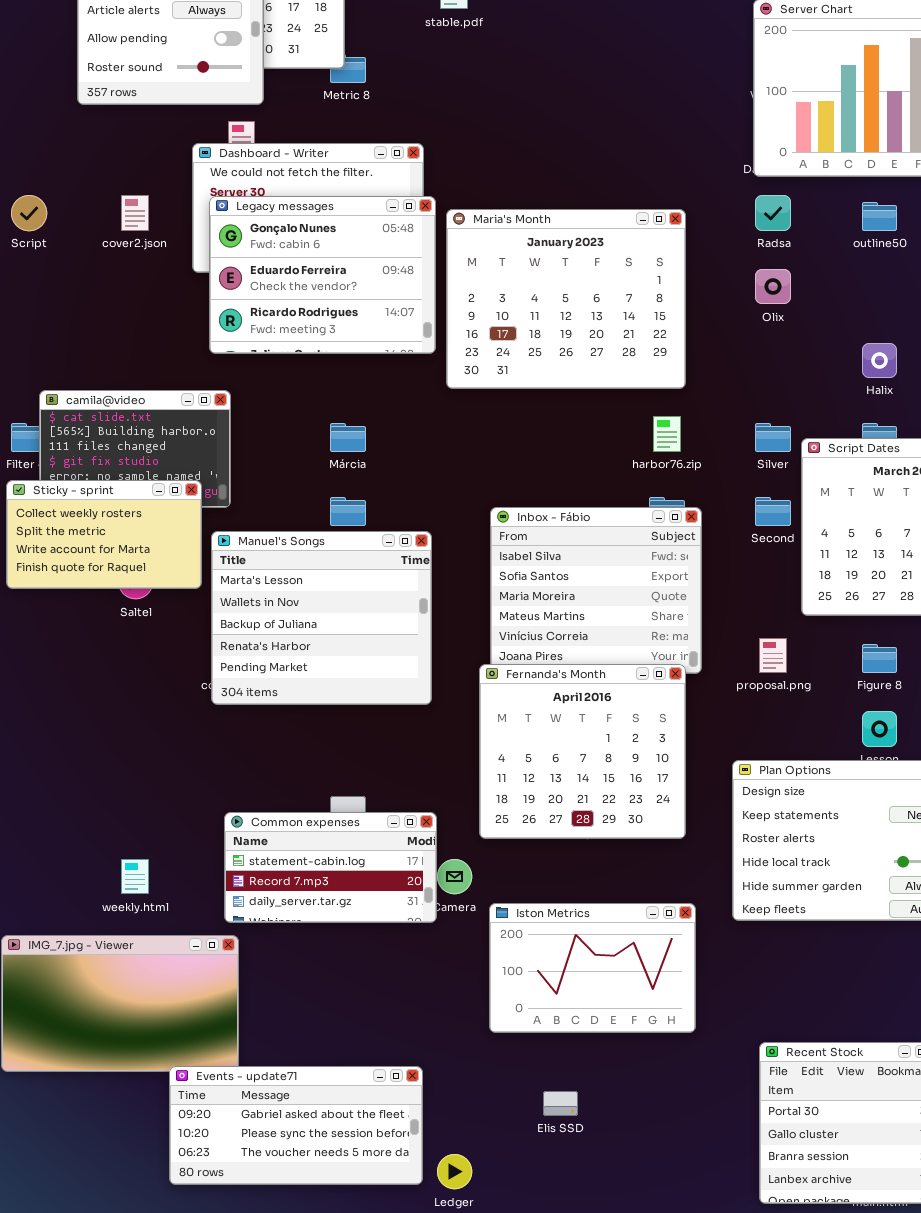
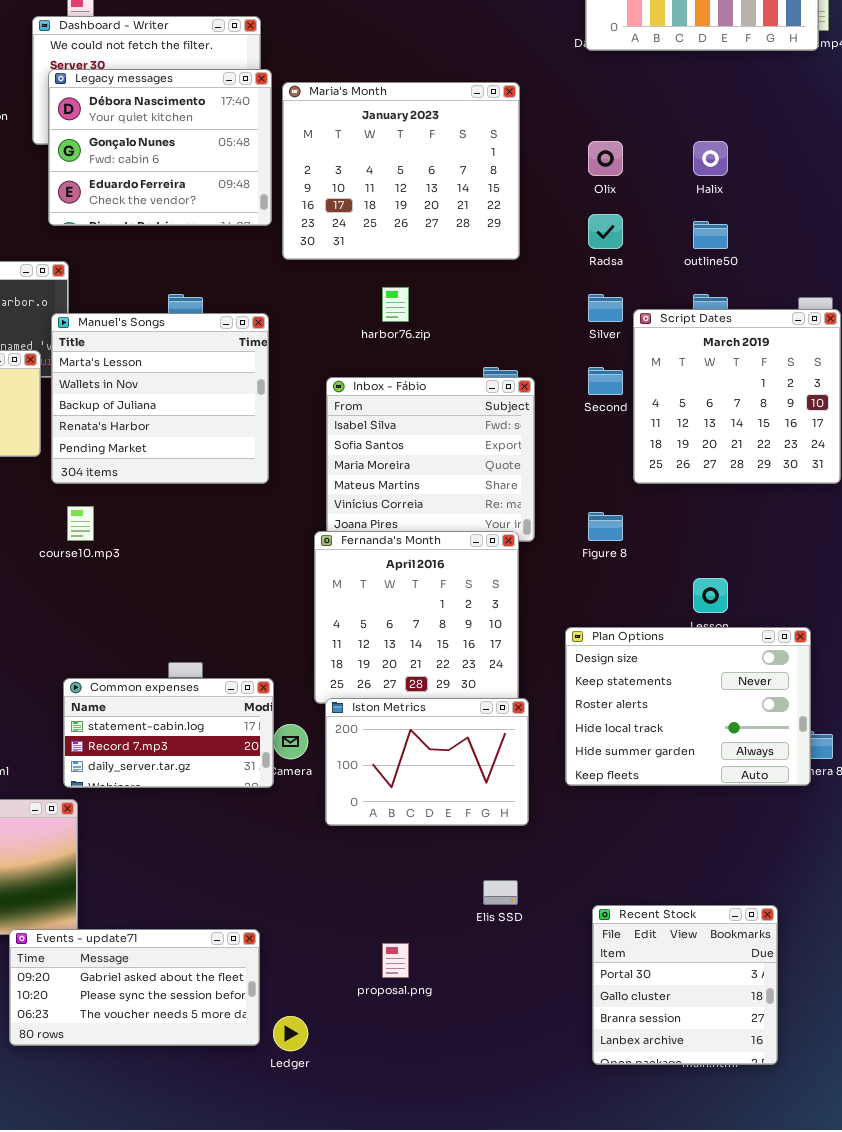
Radsa: [755,195,791,231] -> [588,214,623,249], moved
Legacy messages: [209,196,436,354] -> [48,69,272,226], scrolled up 1 row
outline50: [862,202,897,231] -> [693,221,728,249], moved
Halix: [862,343,897,378] -> [693,141,728,176], moved
harbor76.zip: [653,416,681,452] -> [382,287,409,322], moved
Manuel's Songs: [211,531,432,705] -> [51,313,269,484], moved
proposal.png: [759,638,787,673] -> [382,943,409,978], moved
Figure 8: [862,644,897,673] -> [588,512,623,541], moved
Iston Metrics: [489,903,696,1033] -> [325,698,529,826], moved
Elis SSD: [543,1091,578,1116] -> [483,880,518,905], moved

